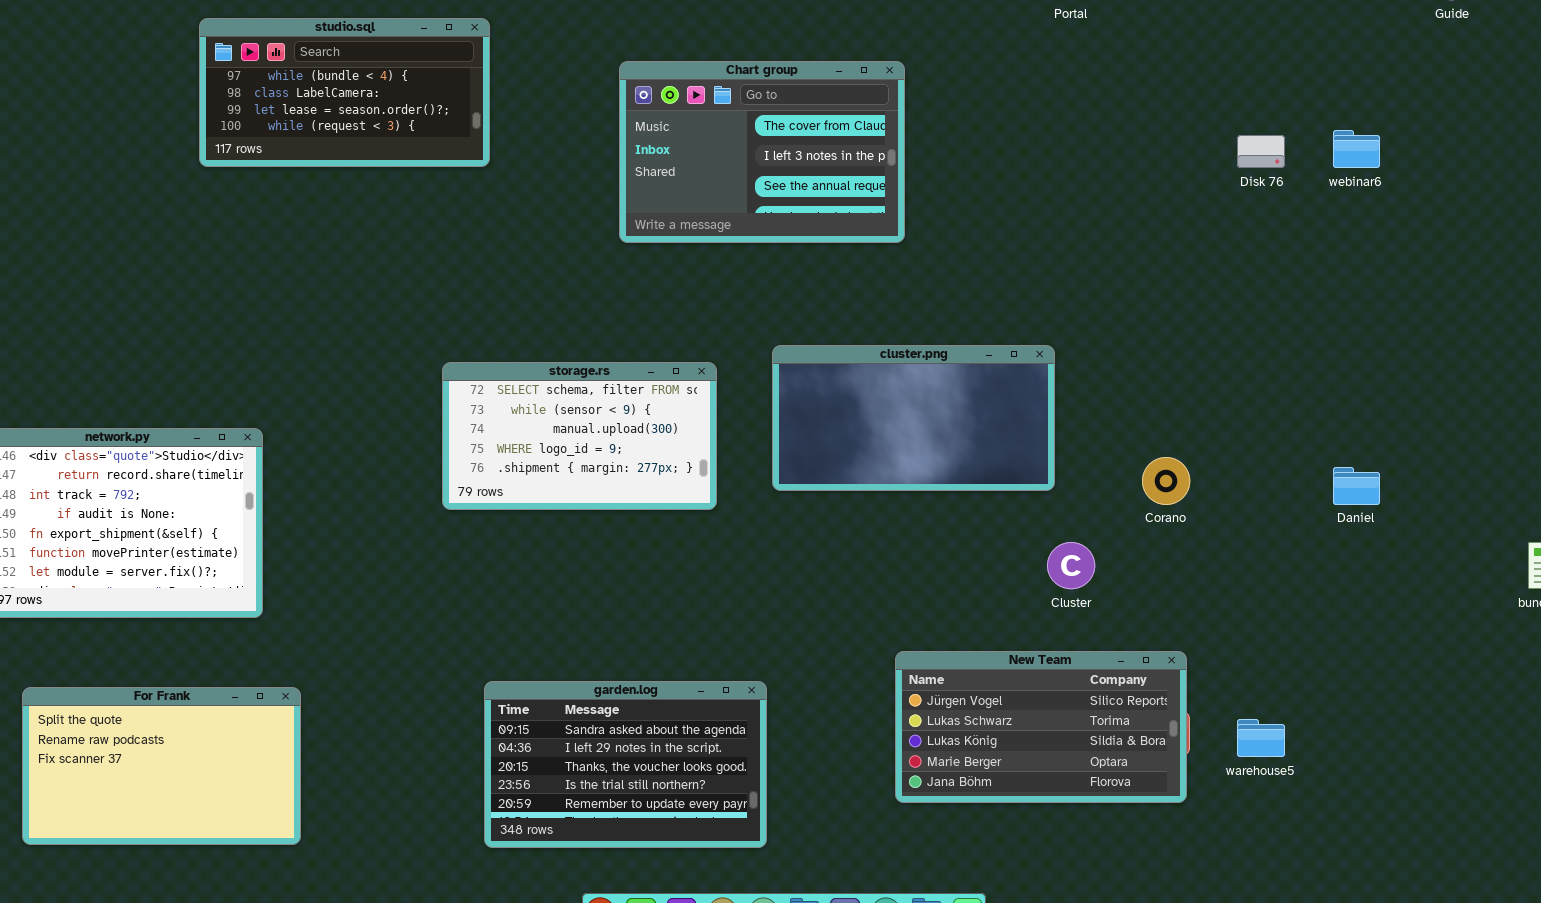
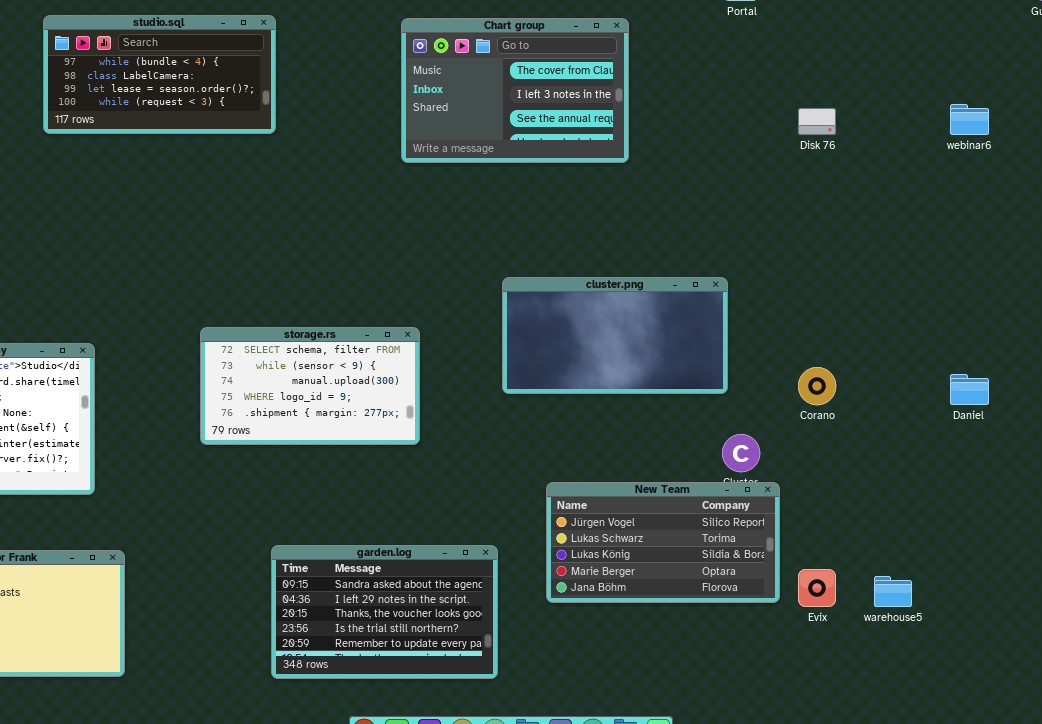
Chart group: [619,61,905,243] -> [401,18,629,163], moved
Disk 76: [1237,135,1285,168] -> [798,108,836,135], moved
storage.rs: [442,362,717,510] -> [200,327,420,445], moved
New Team: [895,651,1187,803] -> [546,482,780,603], moved

